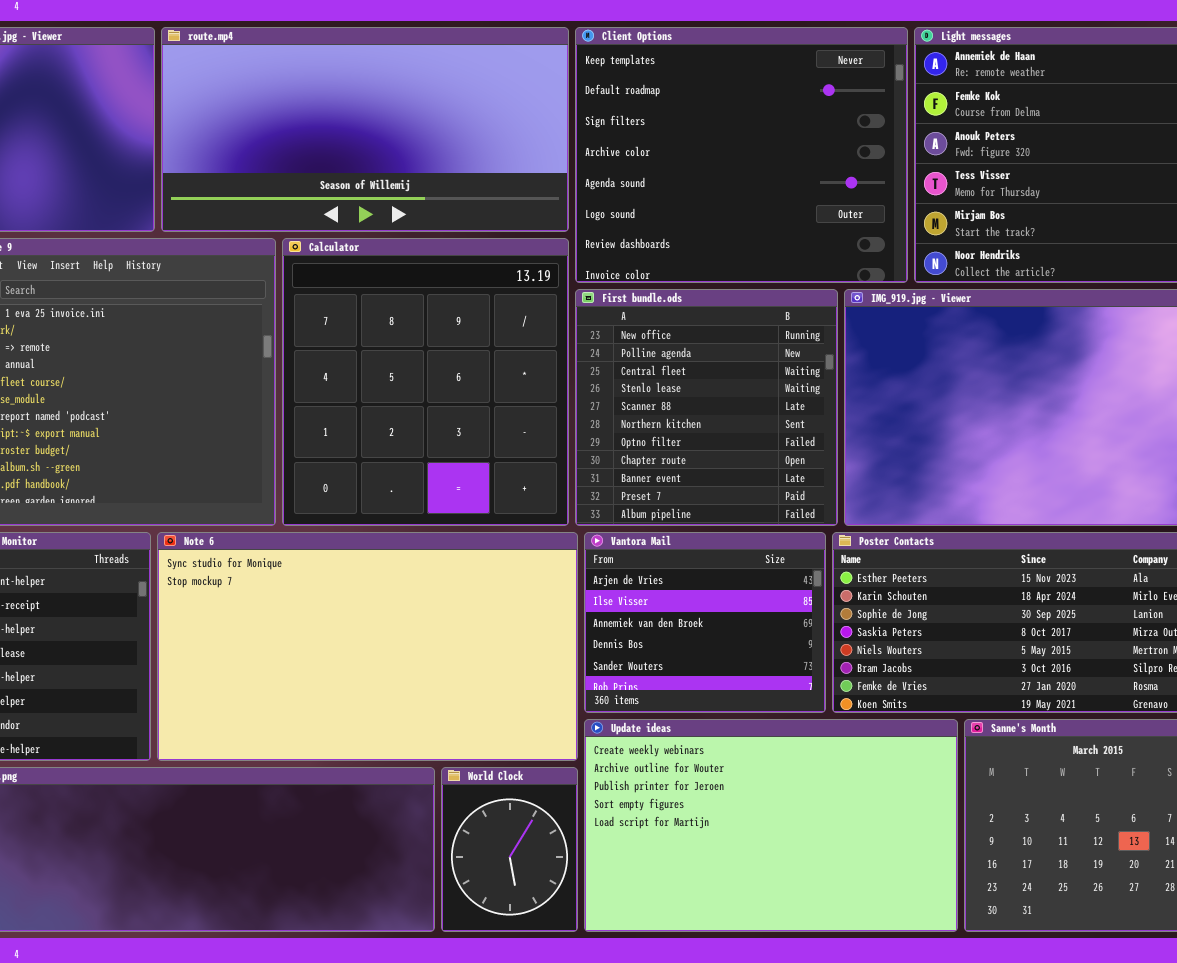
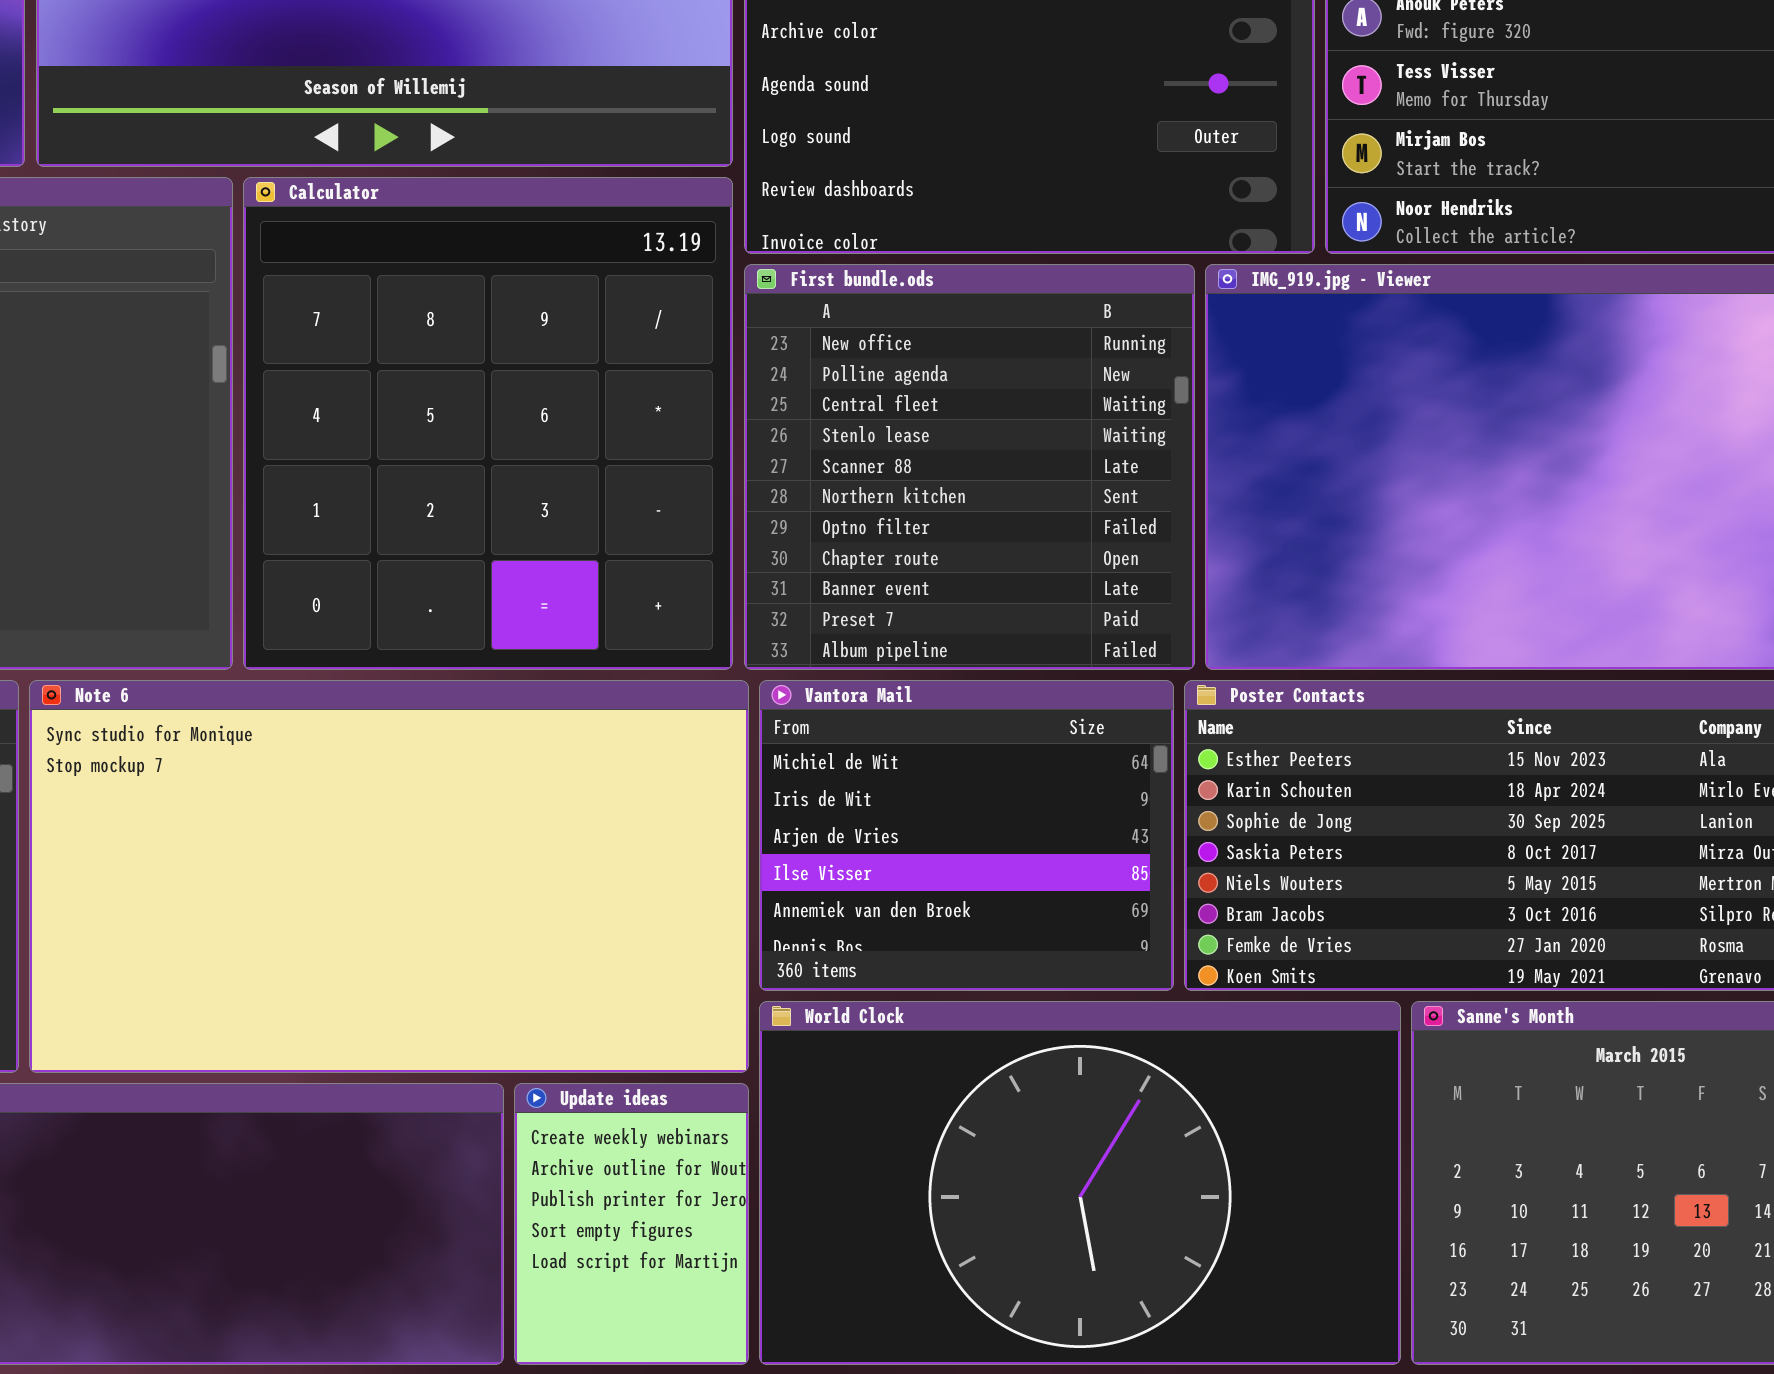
Vantora Mail: [584,532,826,713] -> [759,680,1174,991], scrolled up 2 rows
Update ideas: [584,719,958,932] -> [514,1083,749,1365], moved, resized
World Clock: [441,767,578,932] -> [759,1001,1401,1365], moved, resized

